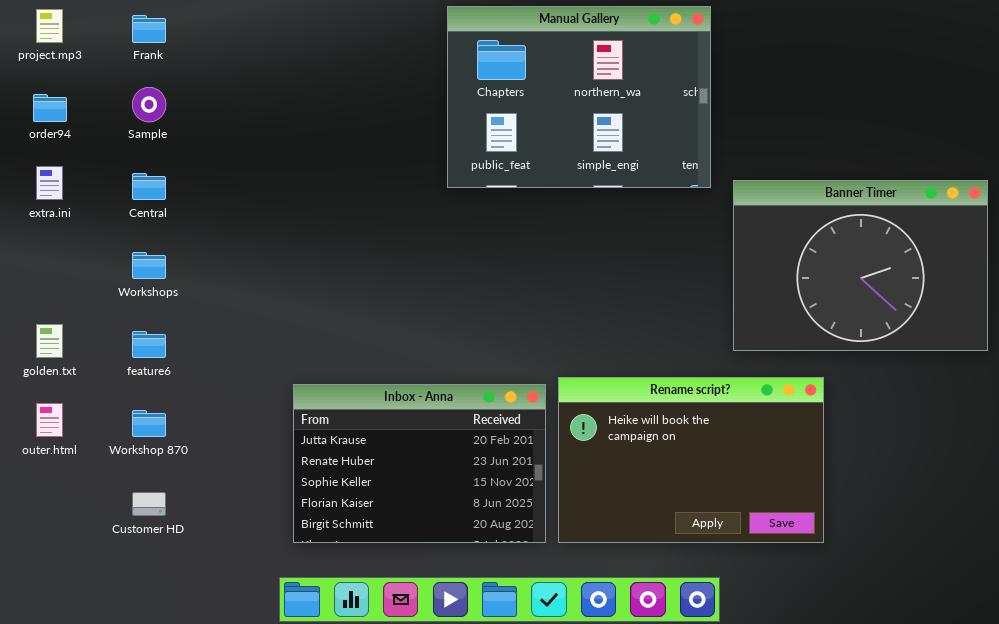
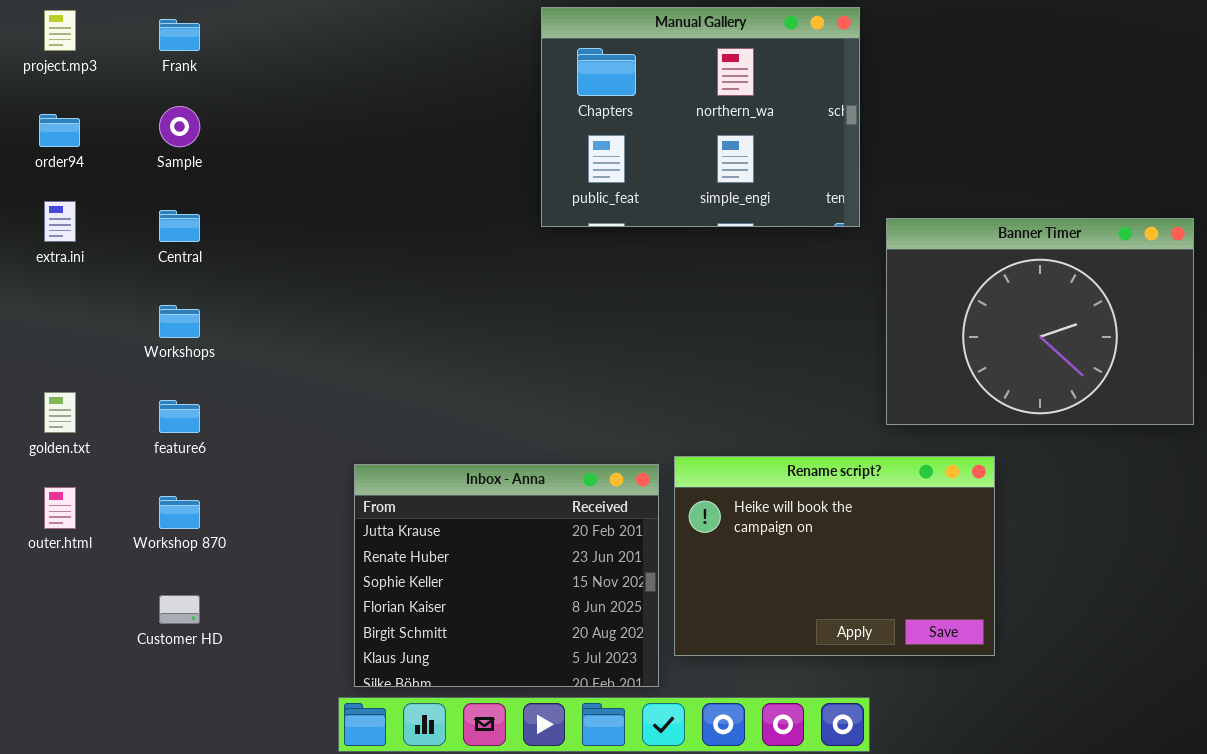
Inbox - Anna: [293,384,546,543] -> [354,464,659,687], resized

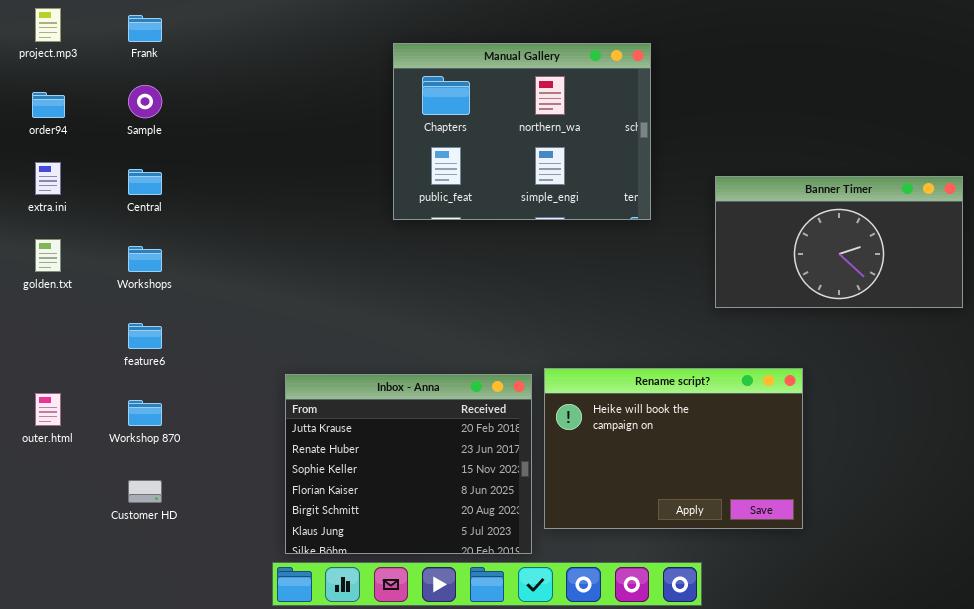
Manual Gallery: [541,7,860,227] -> [393,43,651,220], moved
Banner Timer: [886,218,1194,425] -> [715,176,963,308], resized
golden.txt: [44,392,76,433] -> [35,239,61,272], moved

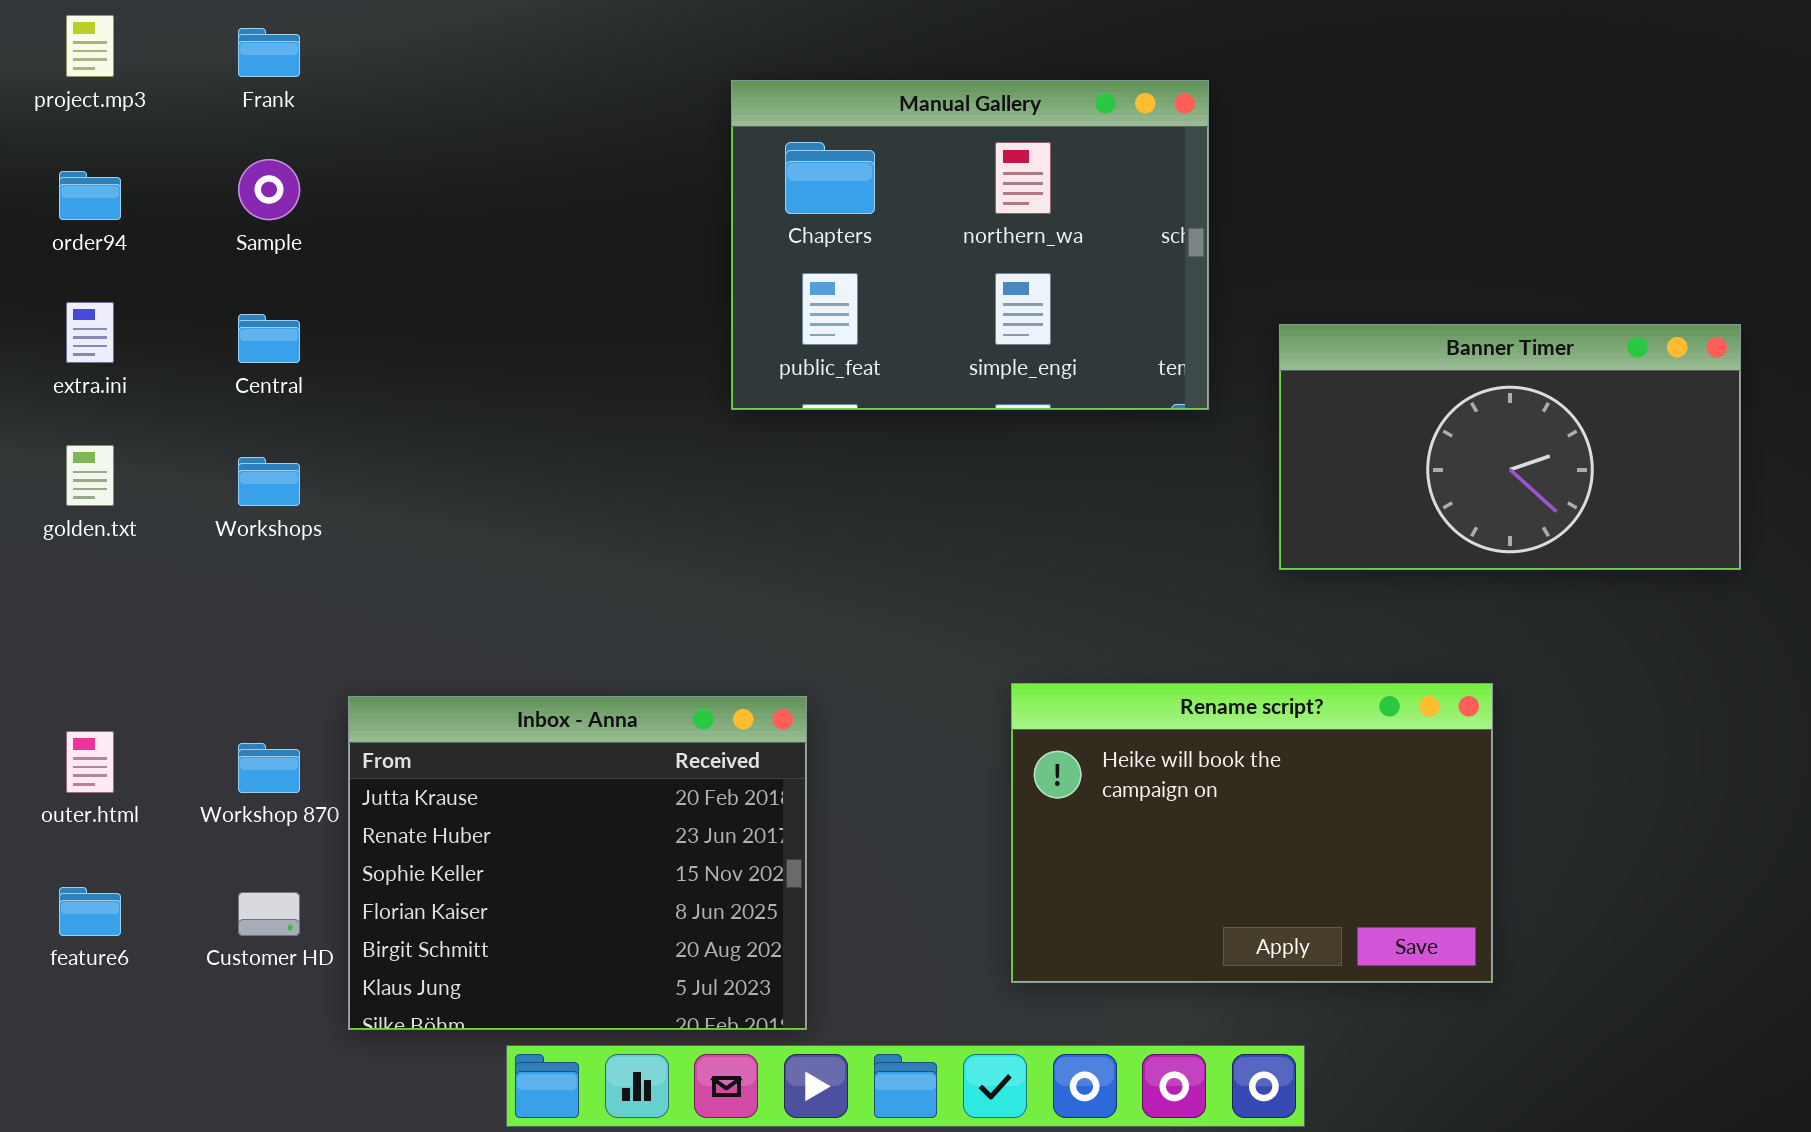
Banner Timer: [715,176,963,308] -> [1279,324,1741,570], moved
feature6: [128,323,162,349] -> [59,887,121,936], moved
Inbox - Anna: [285,374,532,554] -> [348,696,807,1030], moved

